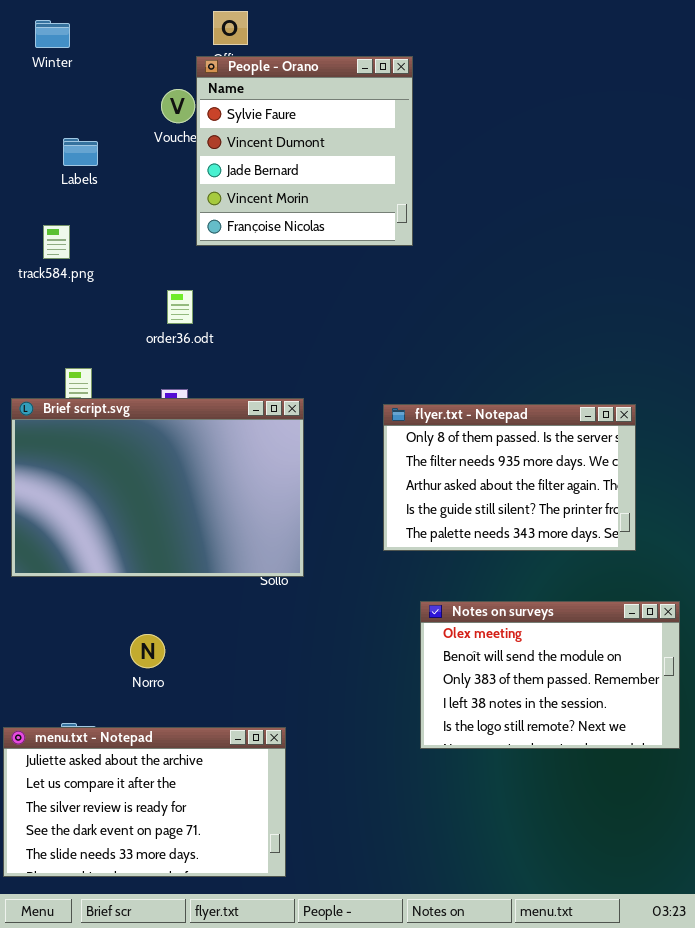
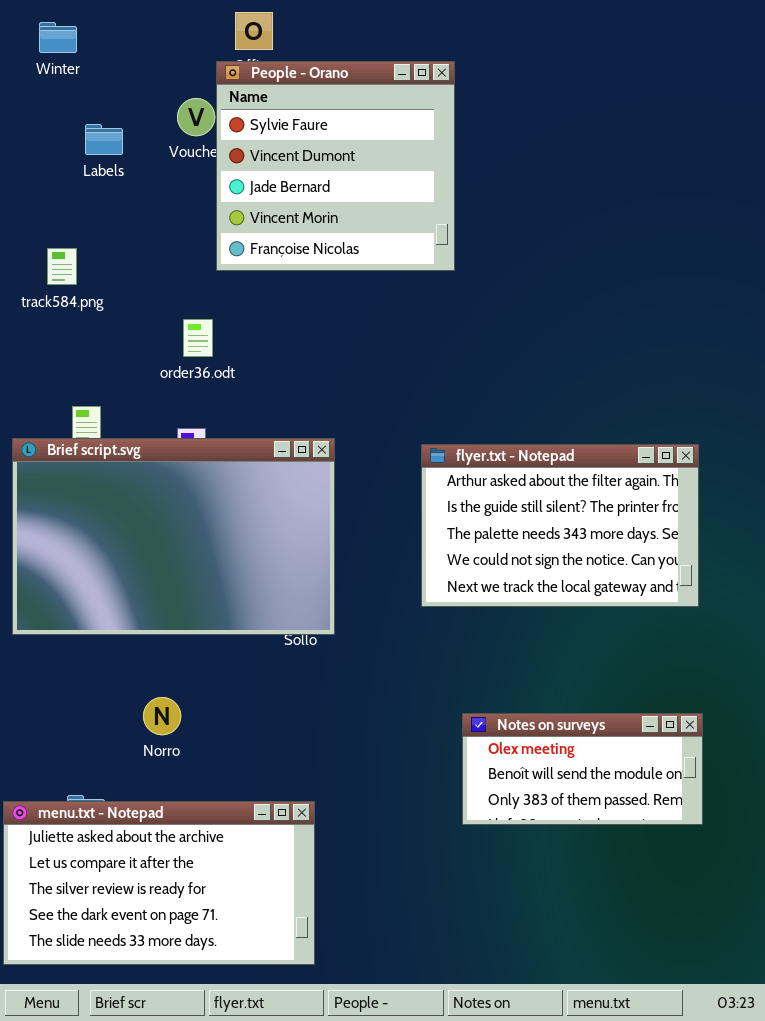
Labels: [63,138,98,166] -> [85,124,123,155], moved
flyer.txt - Notepad: [383,404,636,551] -> [421,444,699,607], scrolled down 2 rows
Notes on surveys: [420,601,680,749] -> [462,713,703,825], resized

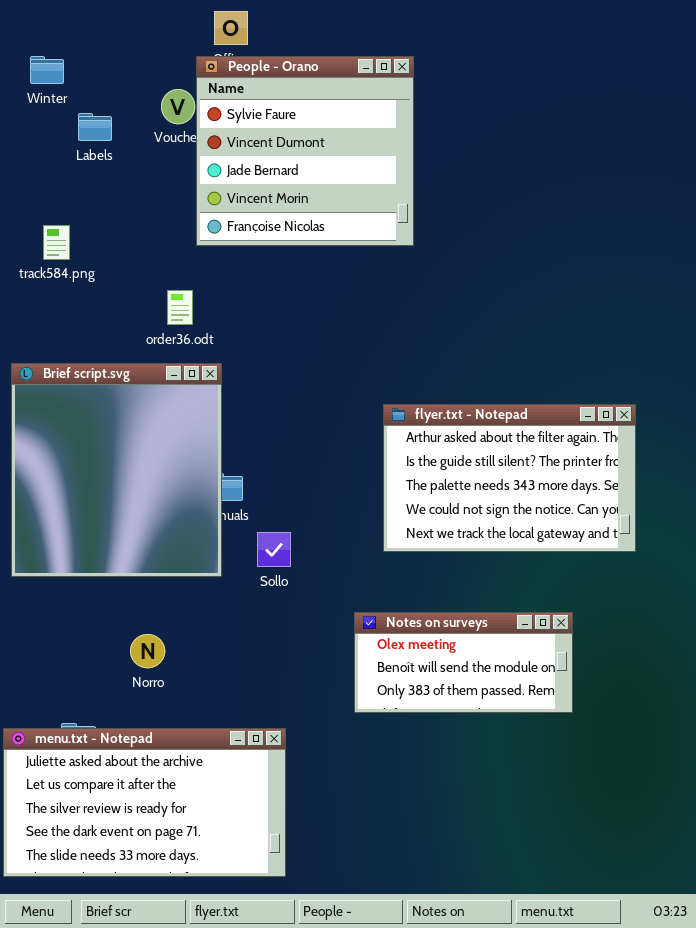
Winter: [39,22,77,53] -> [30,56,64,84], moved
Brief script.svg: [12,438,335,635] -> [11,363,222,577], resized
Notes on surveys: [462,713,703,825] -> [354,612,573,713], moved

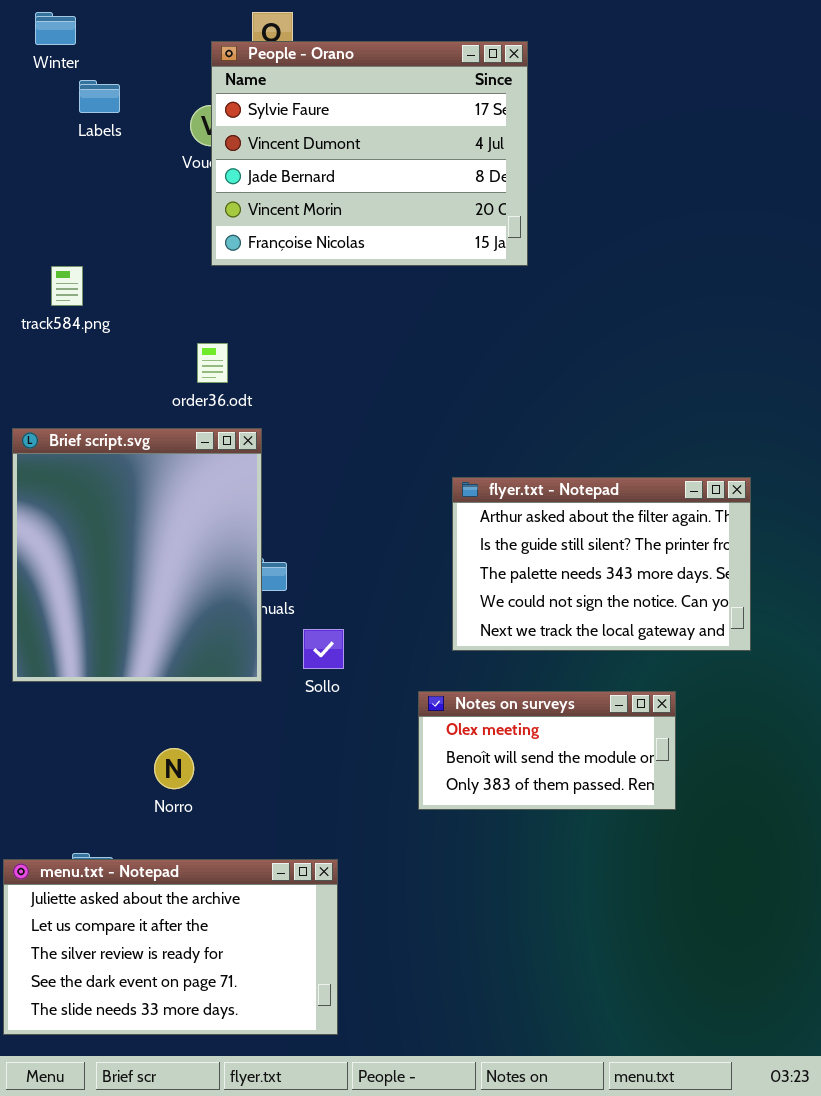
People - Orano: [196,56,414,246] -> [211,41,528,266], moved, resized
Winter: [30,56,64,84] -> [35,12,76,45], moved
Labels: [78,113,112,141] -> [79,80,120,113], moved
Notes on surveys: [354,612,573,713] -> [418,691,676,810], moved

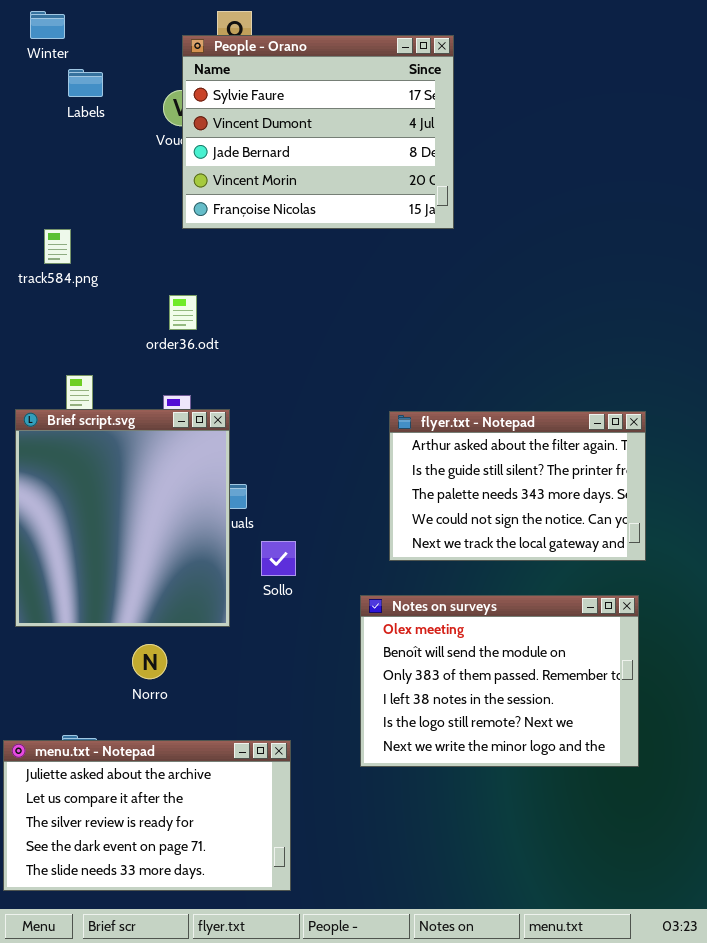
Brief script.svg: [12,428,262,682] -> [15,409,230,627], moved
Notes on surveys: [418,691,676,810] -> [360,595,639,767], resized

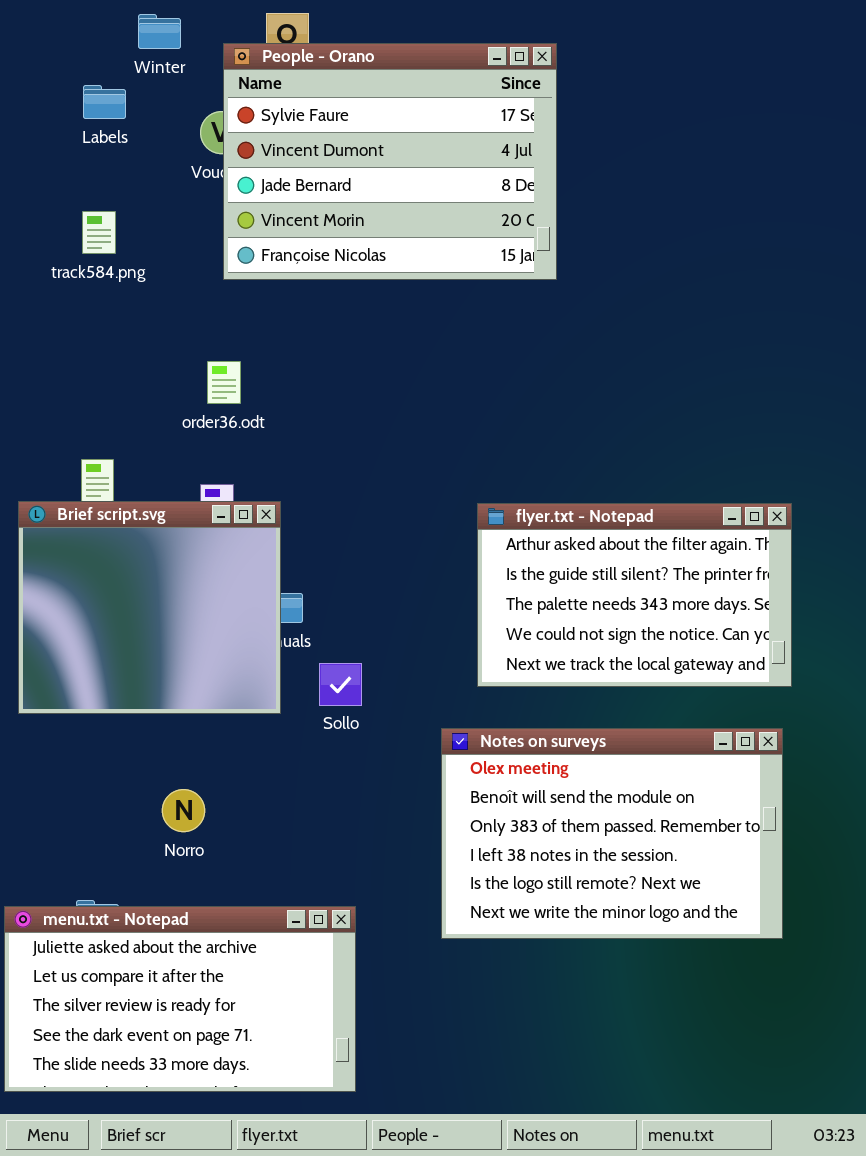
Winter: [30,11,65,39] -> [138,14,181,49], moved
track584.png: [44,229,71,264] -> [82,211,116,254], moved
Brief script.svg: [15,409,230,627] -> [18,501,281,714], resized

